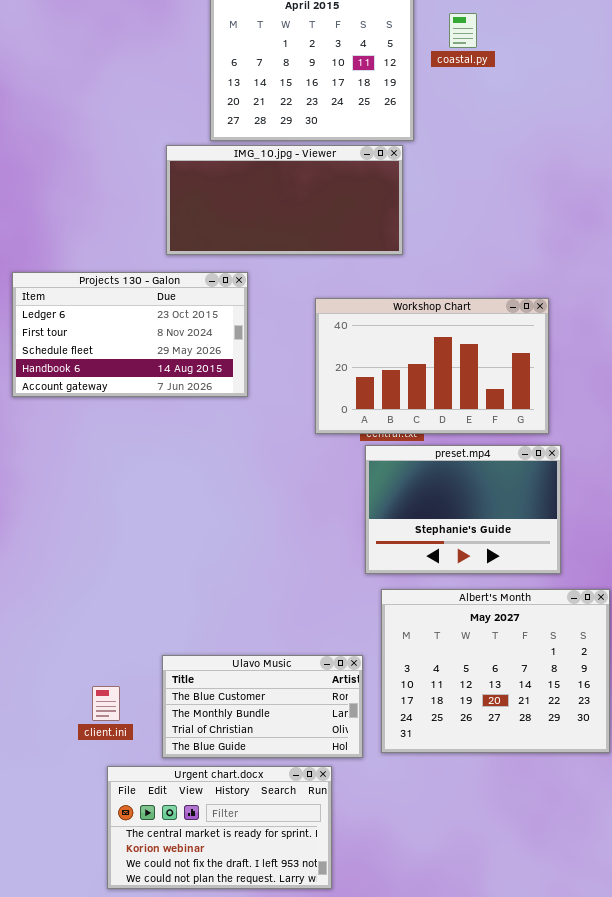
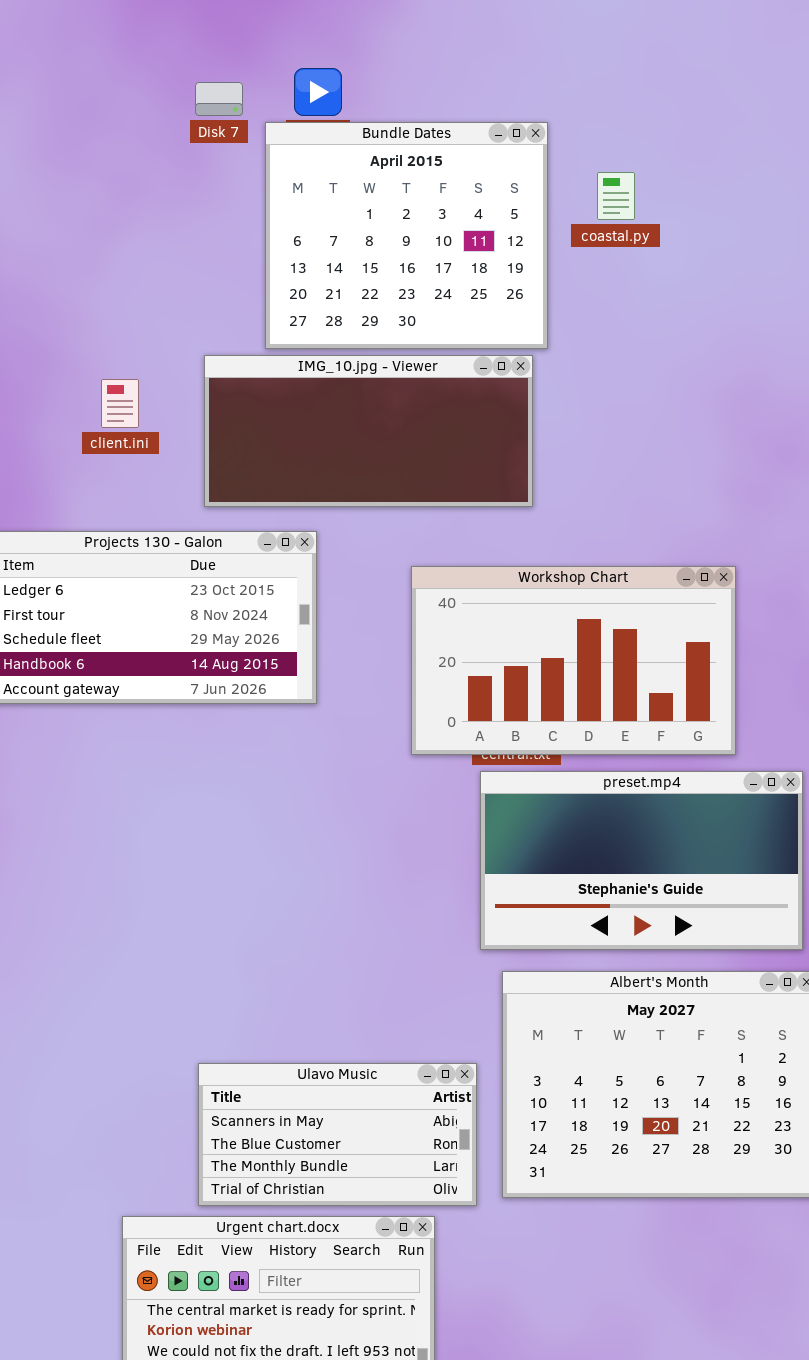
preset.mp4: [365,445,561,574] -> [480,771,803,950], resized
Ulavo Music: [162,655,363,758] -> [198,1063,477,1206], scrolled up 1 row
client.ini: [92,686,120,721] -> [101,379,139,428], moved

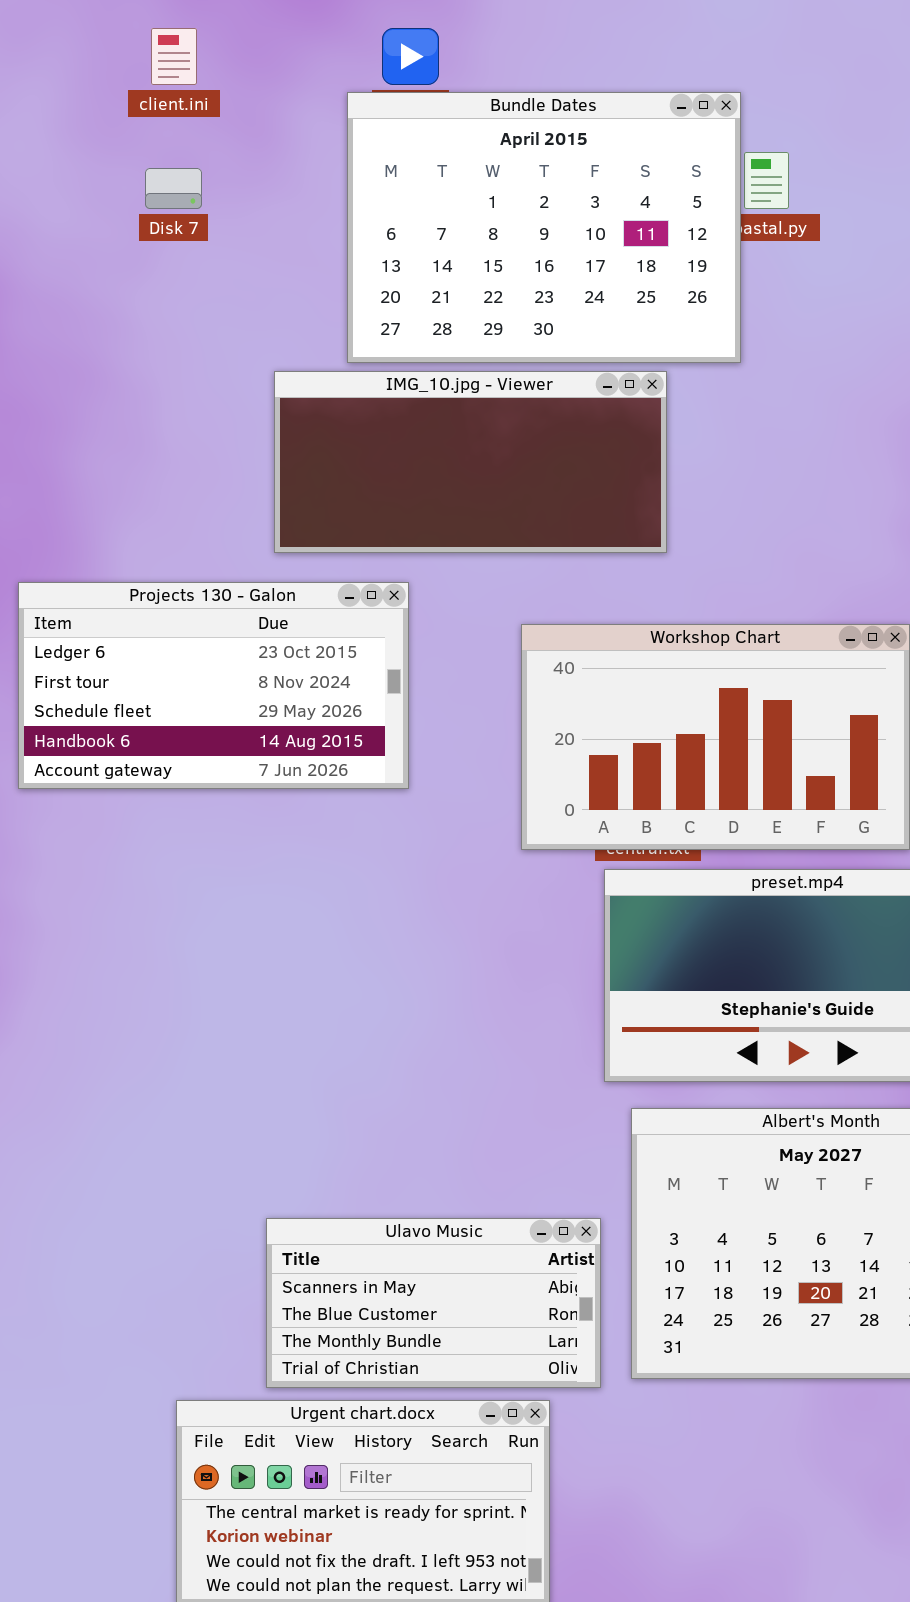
Disk 7: [195,82,243,116] -> [145,168,202,209], moved
Bundle Dates: [265,122,548,349] -> [347,92,741,363], resized
client.ini: [101,379,139,428] -> [151,28,197,85], moved

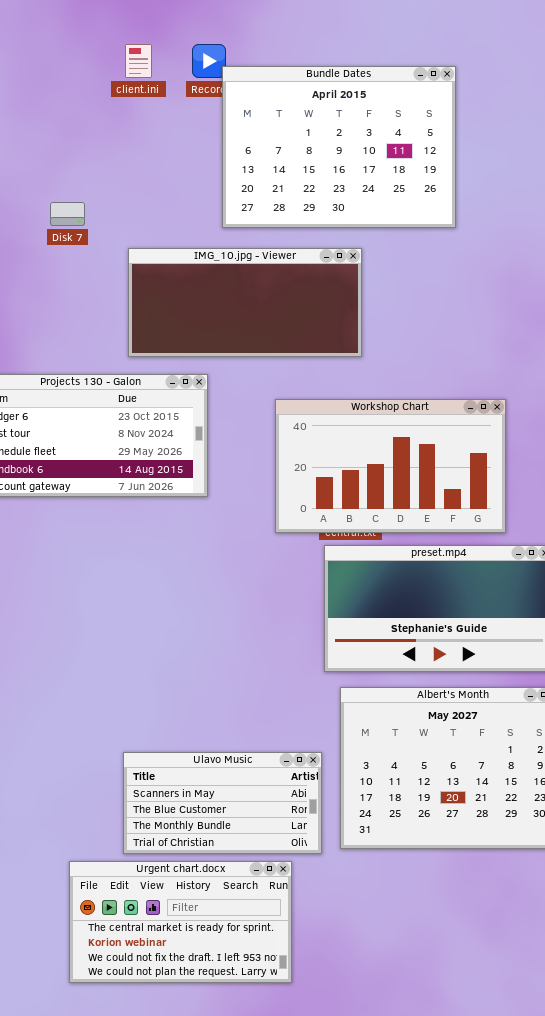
client.ini: [151,28,197,85] -> [125,44,152,78], moved
Bundle Dates: [347,92,741,363] -> [222,66,456,228], moved
Disk 7: [145,168,202,209] -> [50,202,85,226], moved

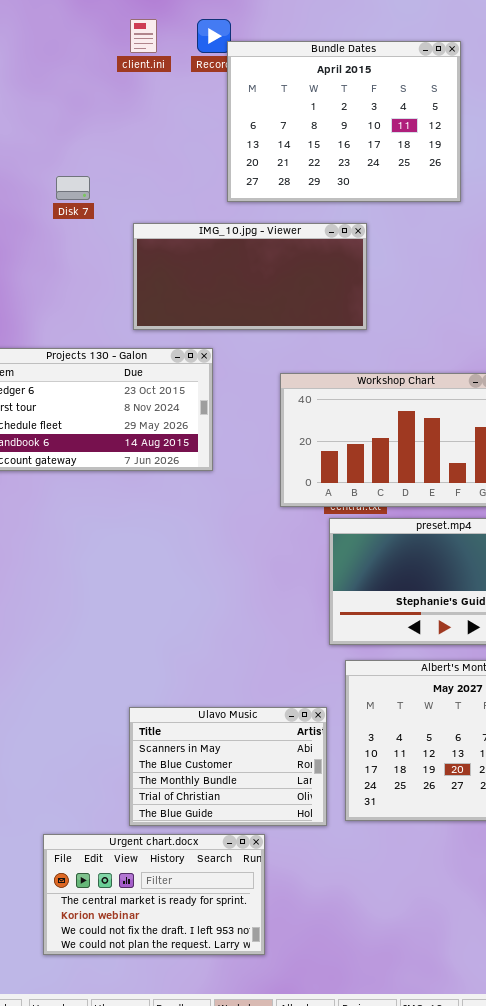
Ulavo Music: [123,752,322,854] -> [129,707,327,826], resized
Urgent chart.docx: [69,861,292,983] -> [43,834,265,955], moved

